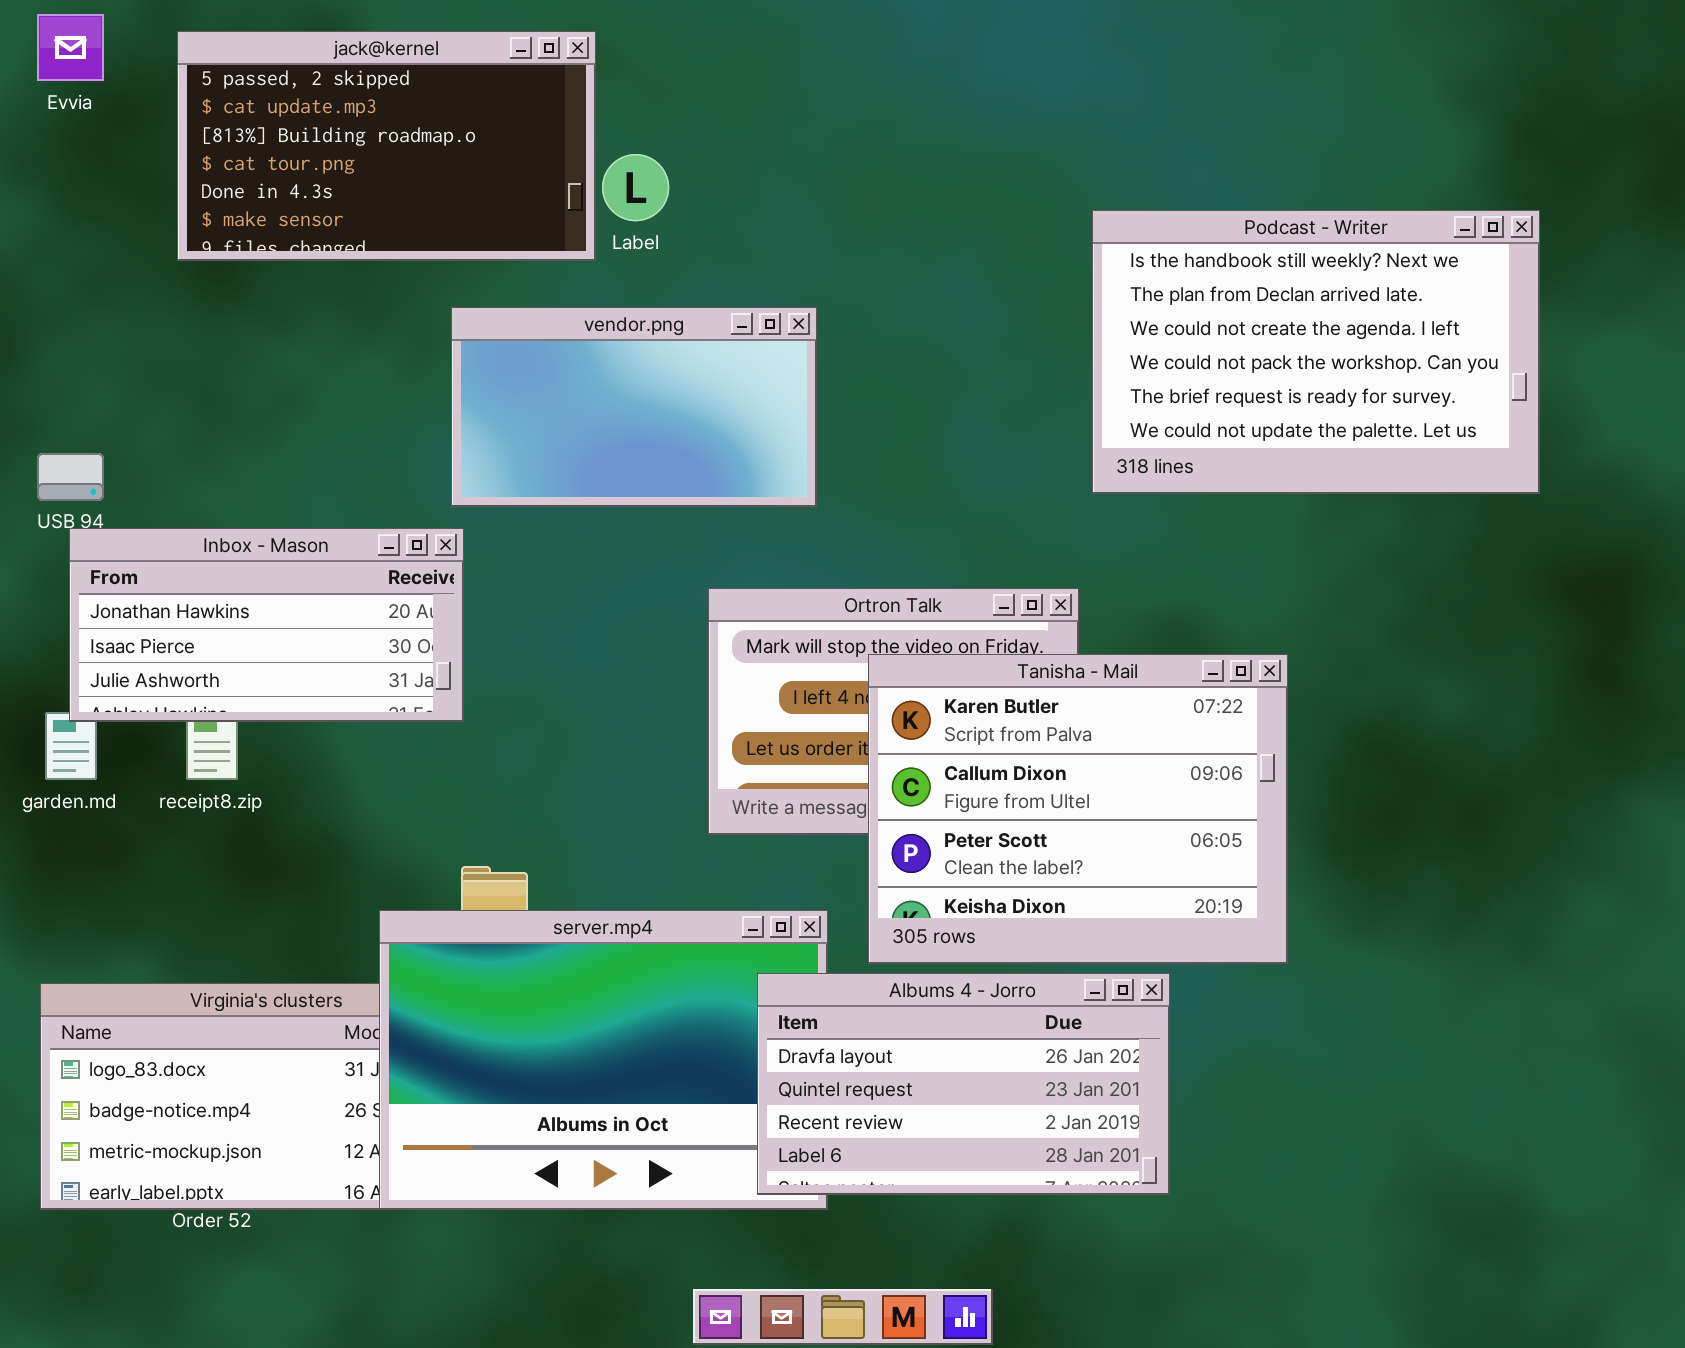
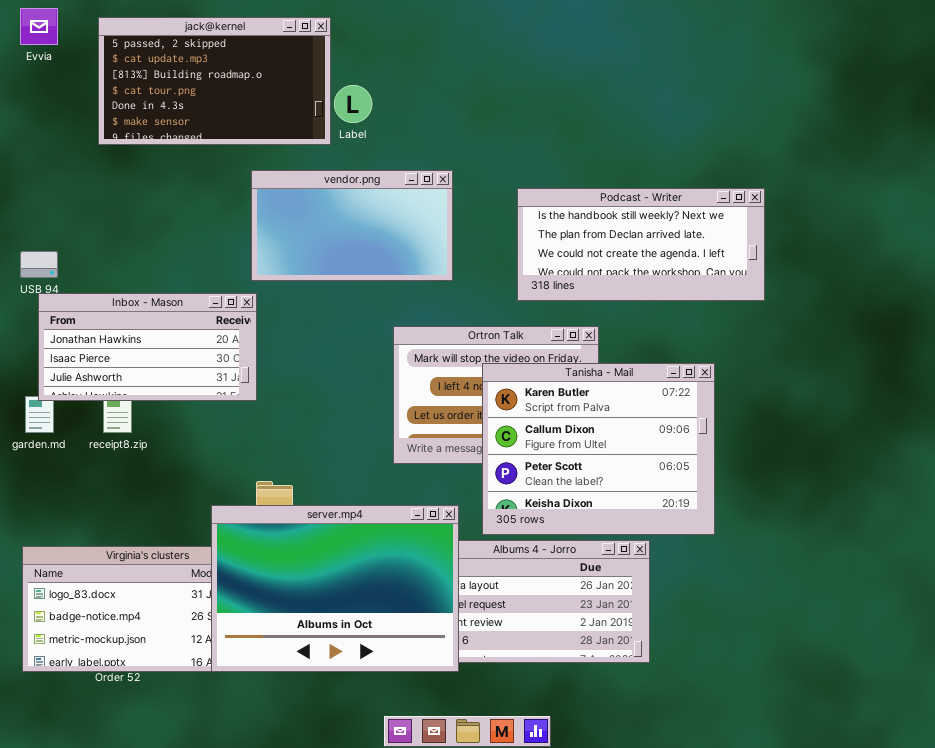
Podcast - Writer: [1092,210,1540,494] -> [517,188,765,301], moved, resized
server.mp4: [379,910,828,1210] -> [211,505,459,672], raised

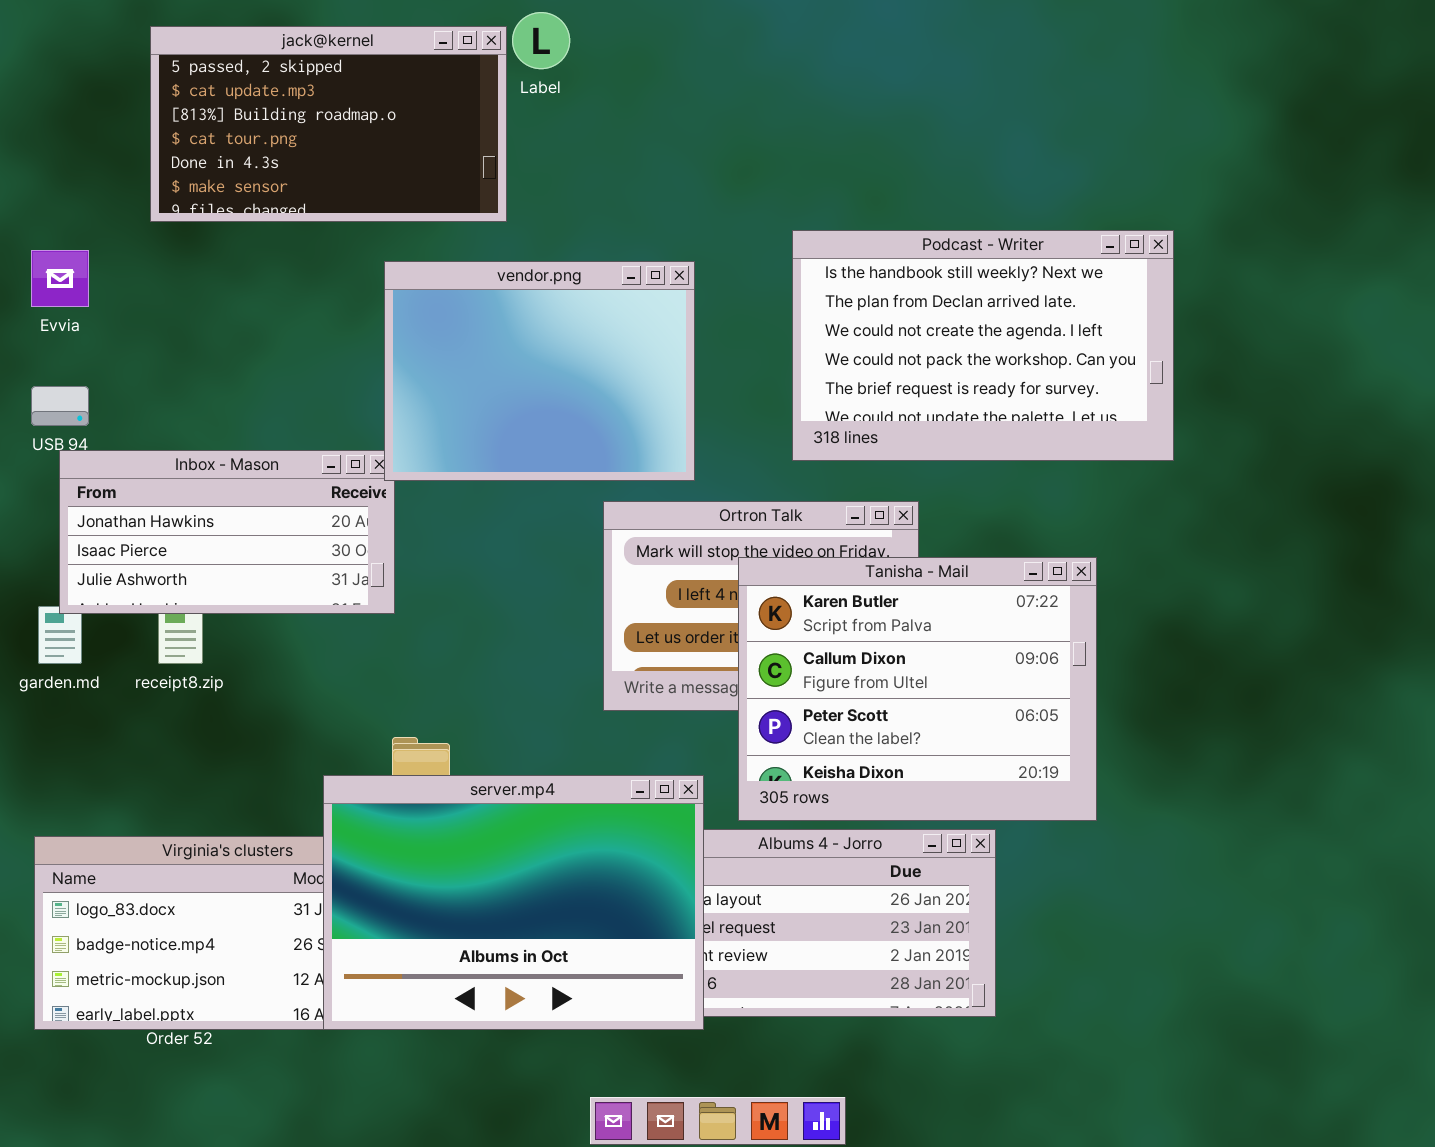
Evvia: [20,8,58,45] -> [31,250,89,307], moved
Label: [334,85,372,123] -> [512,12,570,69], moved
vendor.png: [251,170,453,281] -> [384,261,695,481], resized
Podcast - Writer: [517,188,765,301] -> [792,230,1174,461], resized

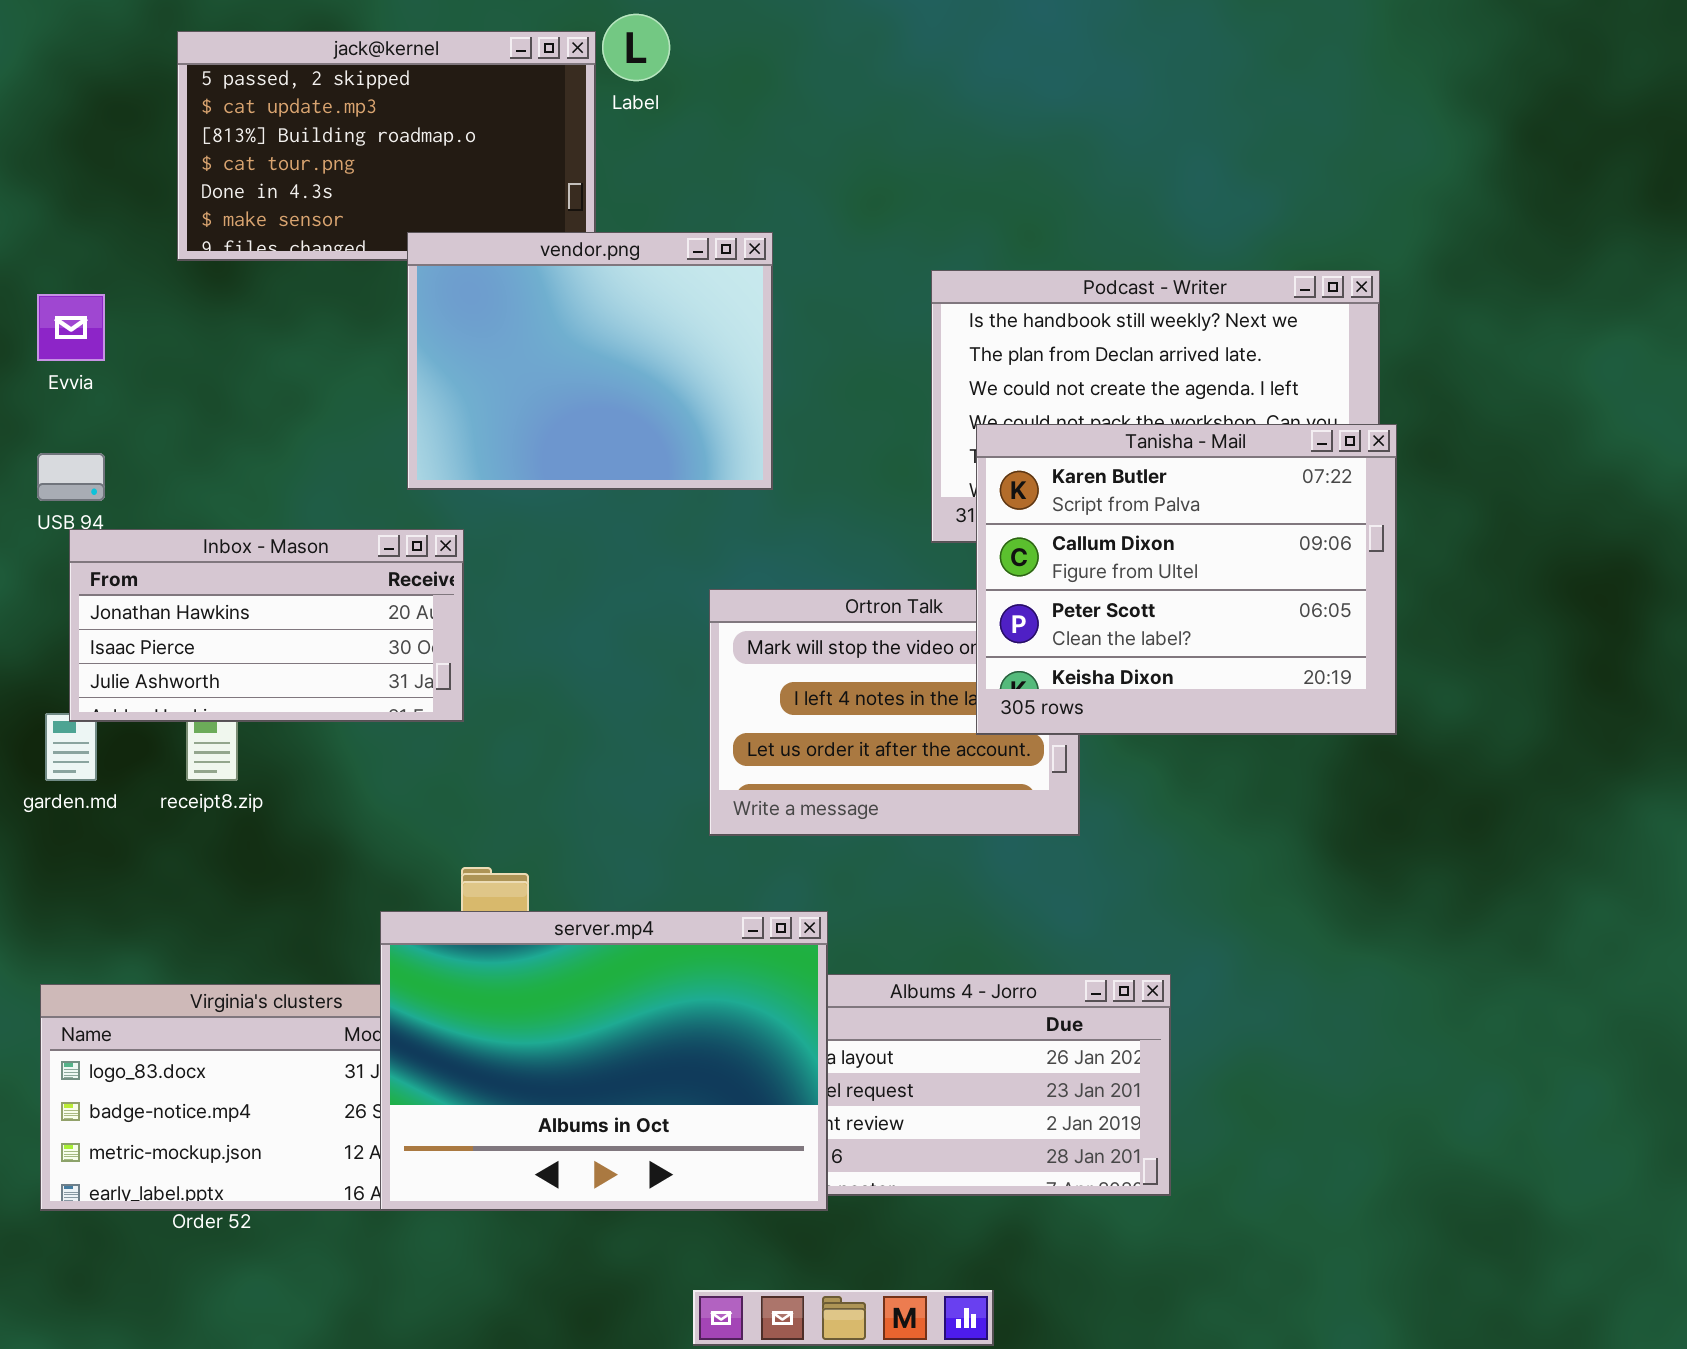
vendor.png: [384,261,695,481] -> [407,232,773,490], moved
Tanisha - Mail: [738,557,1097,821] -> [976,424,1397,735], moved

